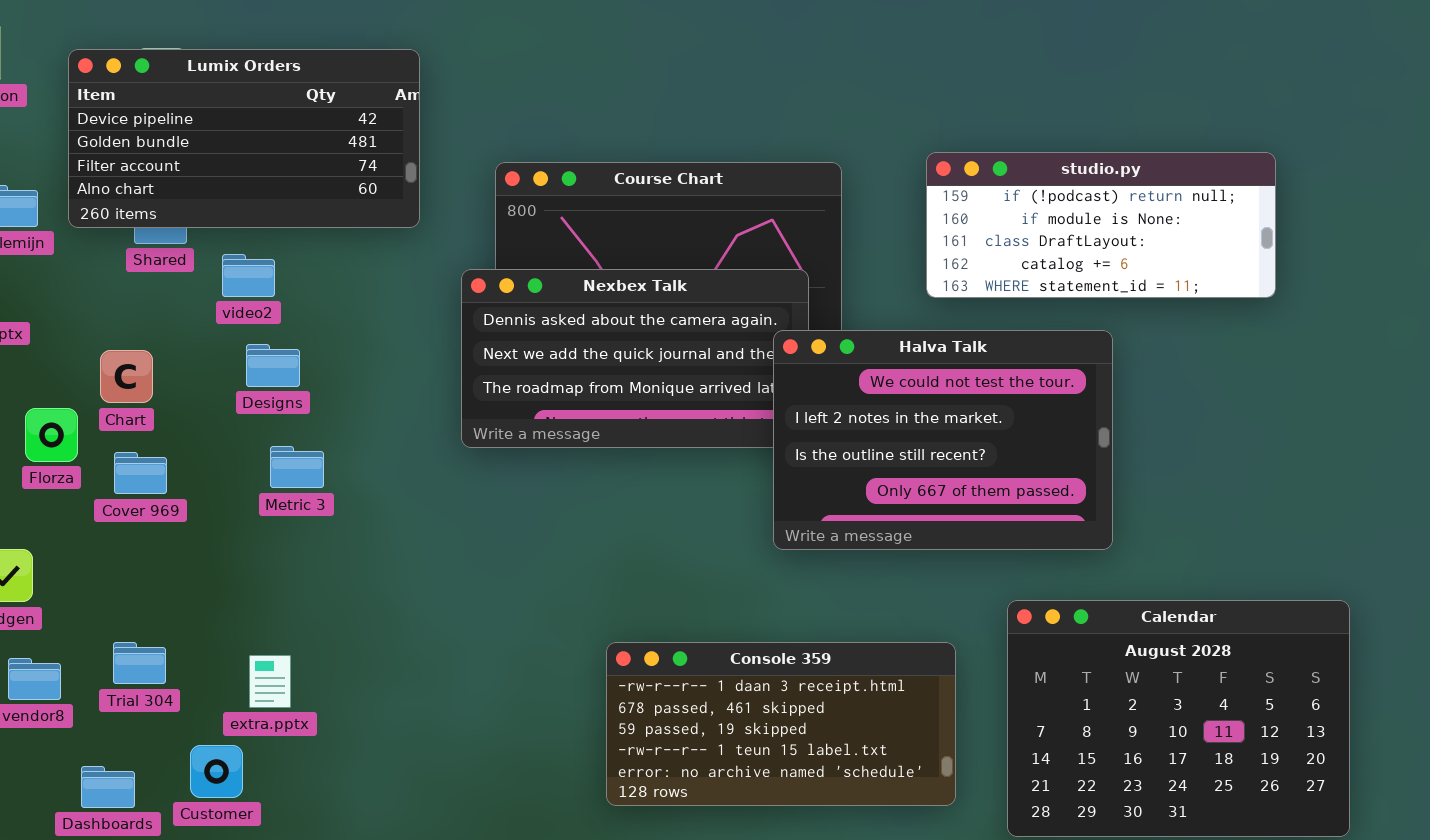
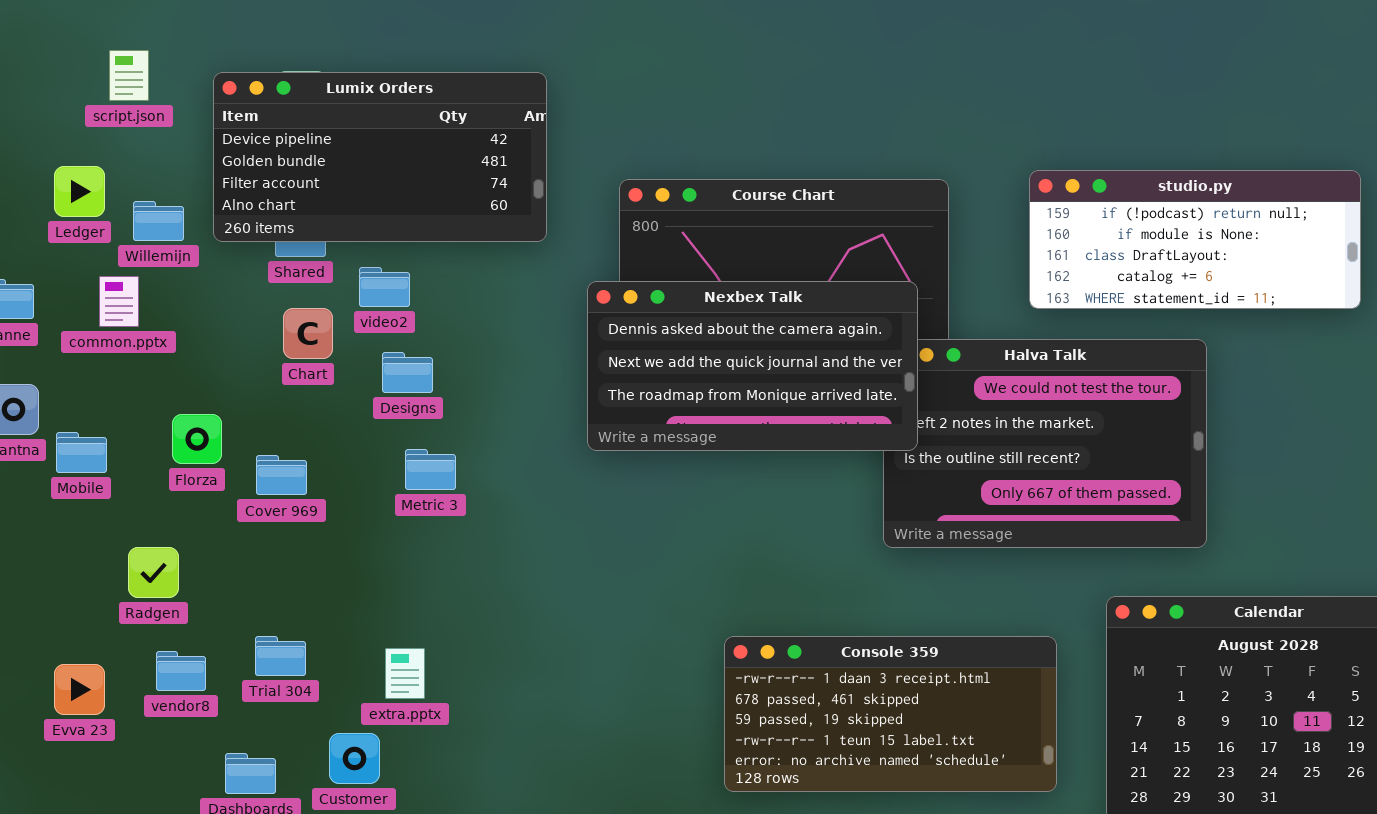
Nexbex Talk: [461,269,809,448] -> [587,281,918,451], raised
Chart: [100,350,153,403] -> [283,308,333,359], moved

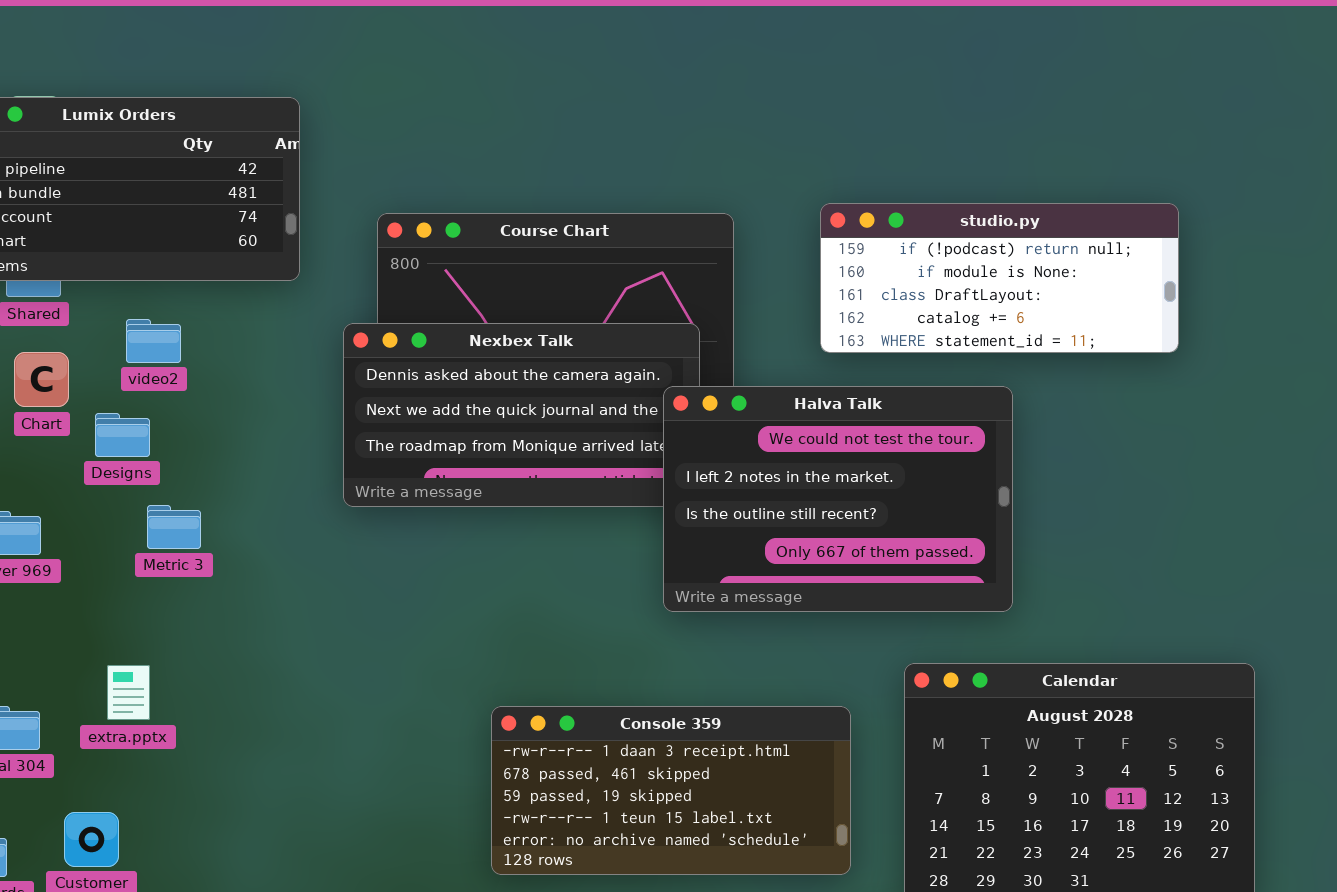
video2: [359,267,410,307] -> [126,319,181,363], moved
Halva Talk: [883,339,1207,548] -> [663,386,1013,612], raised
Designs: [382,352,433,393] -> [95,413,150,457], moved
extra.pptx: [385,648,425,699] -> [107,665,150,720], moved

